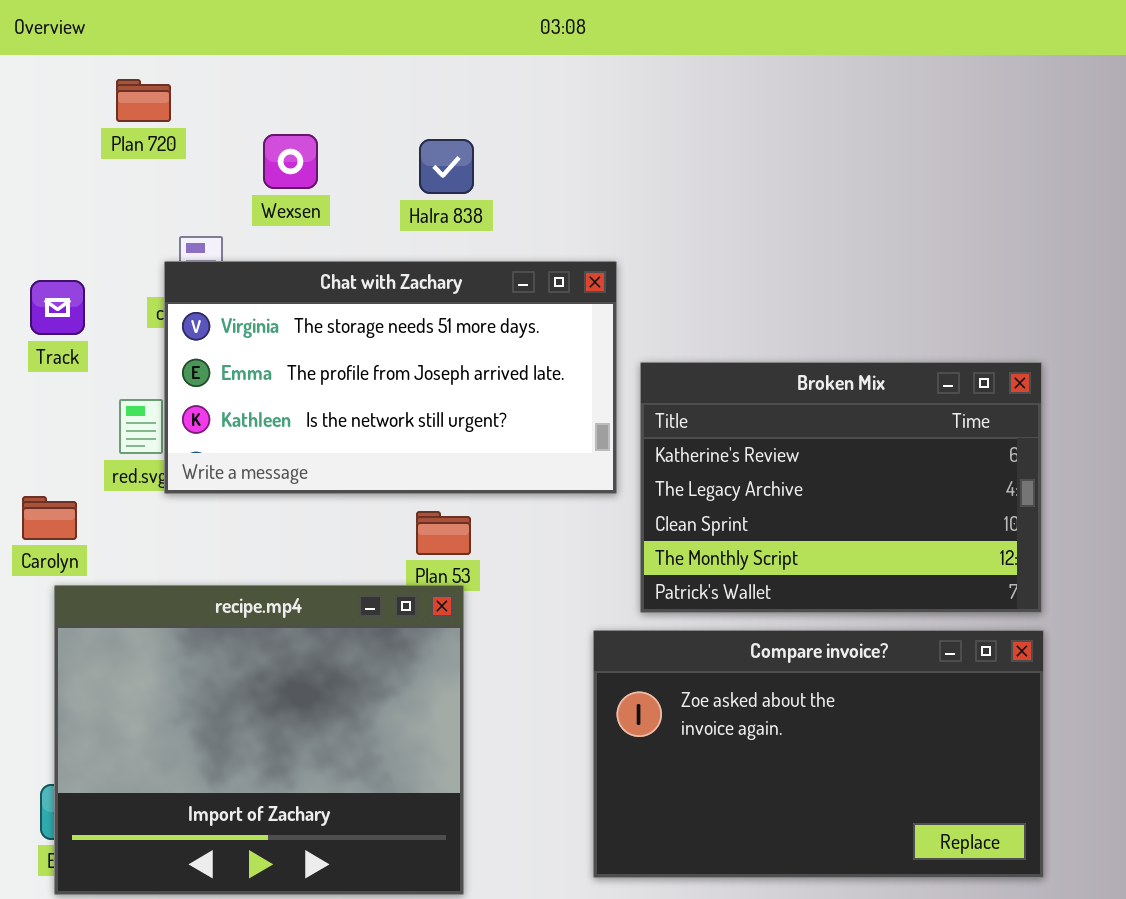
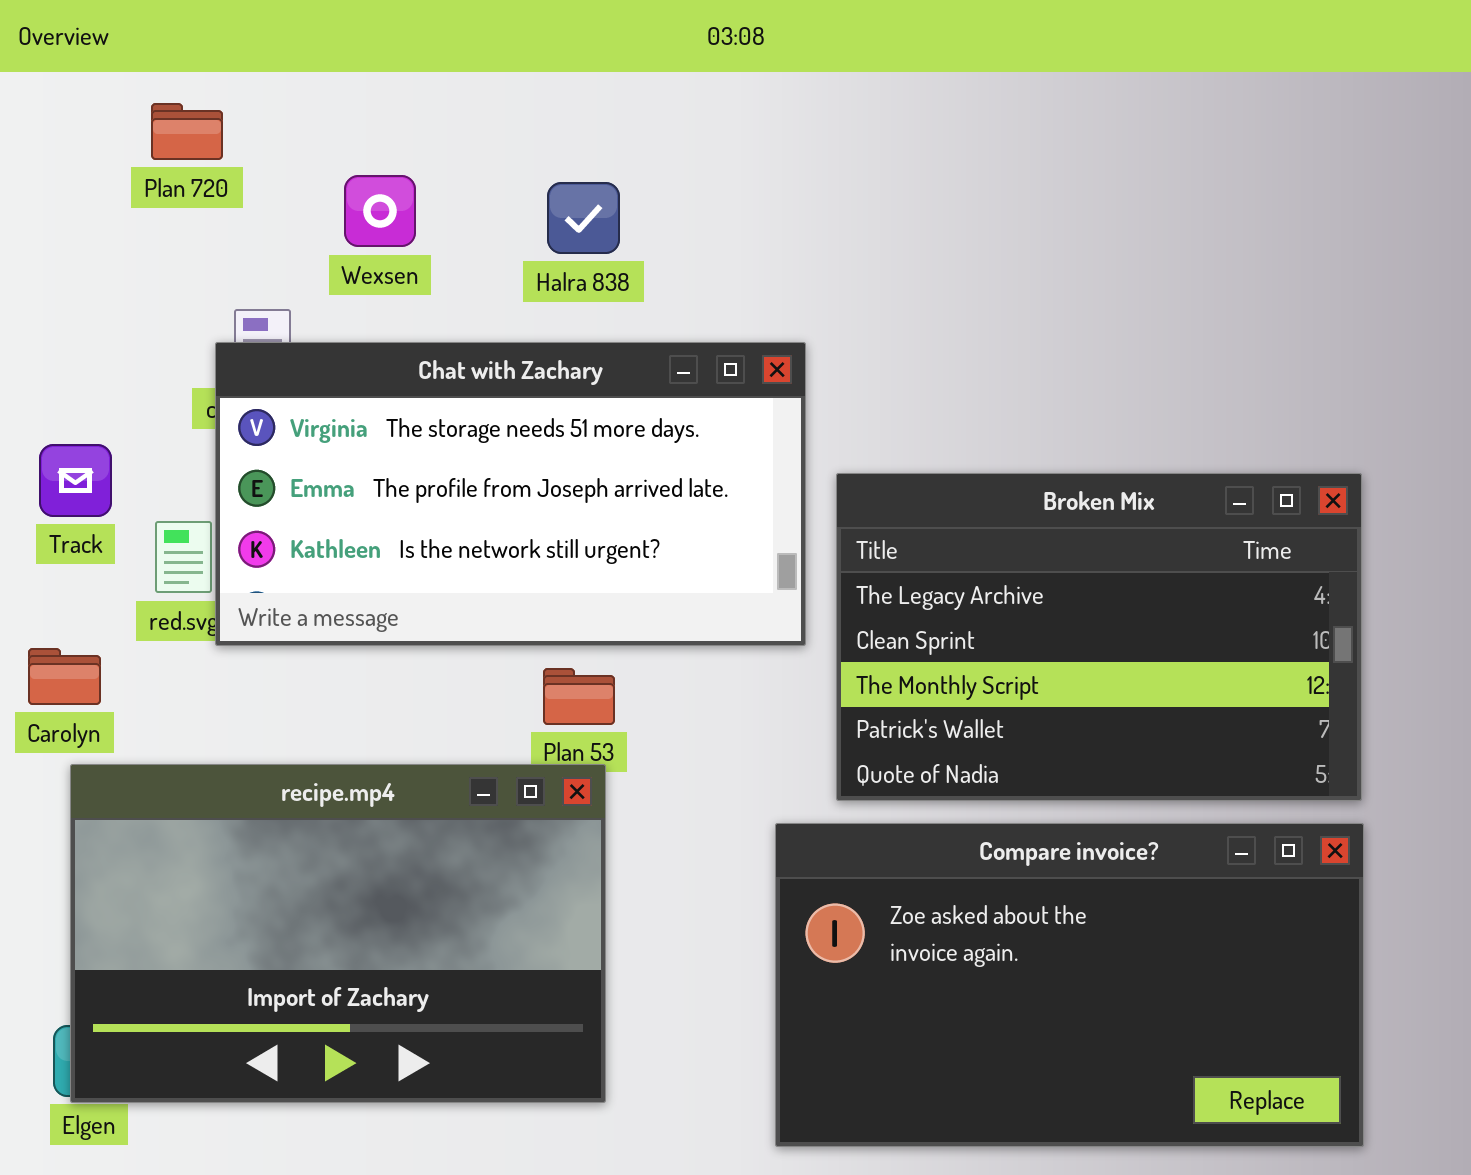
Track: [30,280,85,335] -> [39,444,112,517], moved
Broken Mix: [640,362,1042,613] -> [836,473,1362,801], scrolled down 1 row
recipe.mp4: [54,585,464,895] -> [70,764,606,1103], resized

